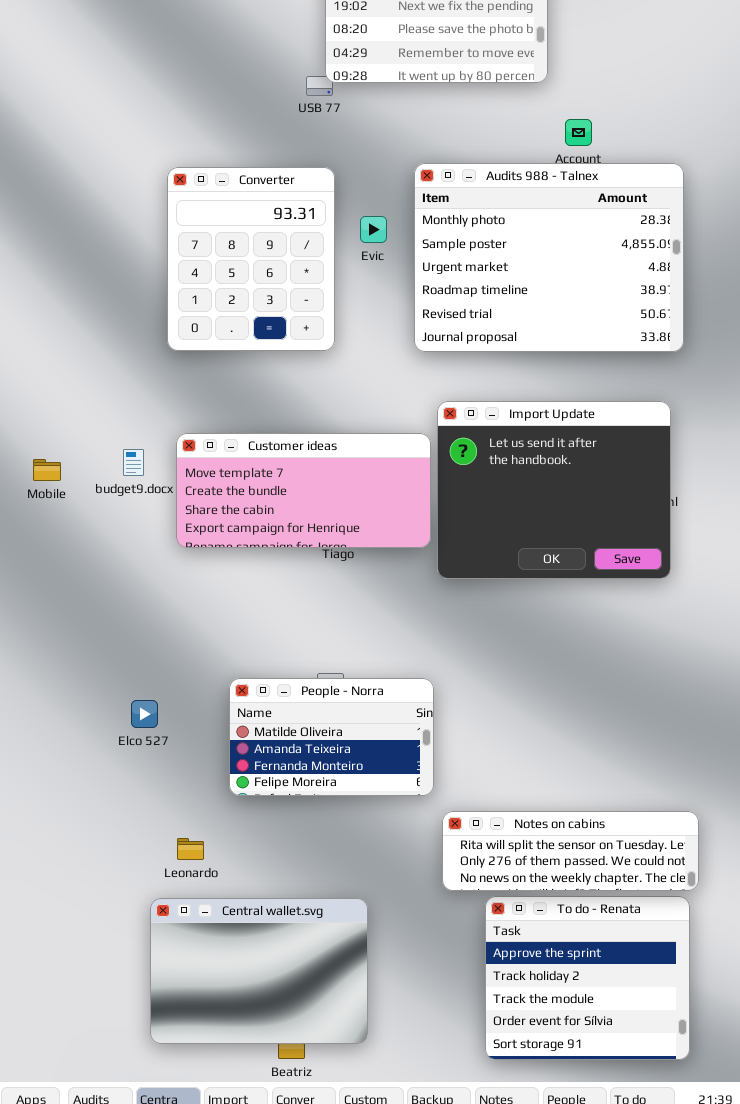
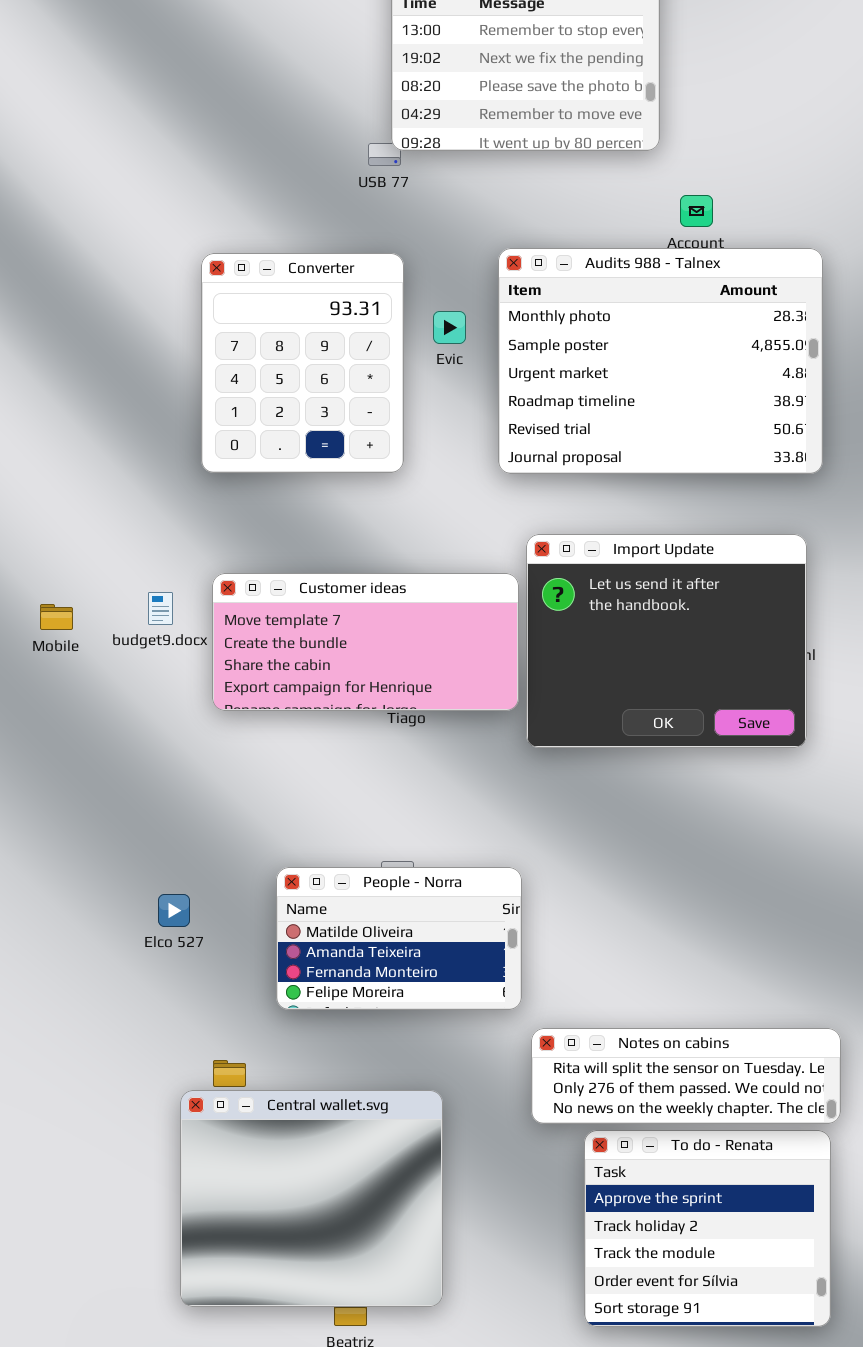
Central wallet.svg: [150,898,368,1044] -> [180,1090,443,1307], resized

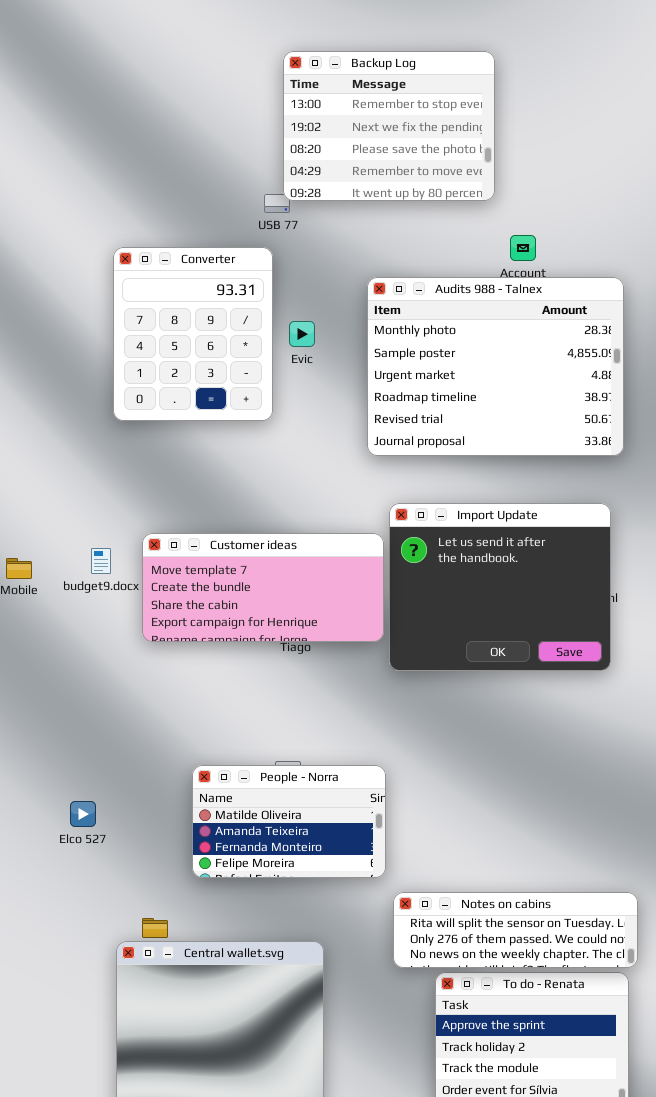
Converter: [201,253,404,473] -> [113,247,273,421], moved
Evic: [433,311,466,344] -> [289,321,315,347], moved
Elco 527: [158,894,190,927] -> [70,801,96,827], moved

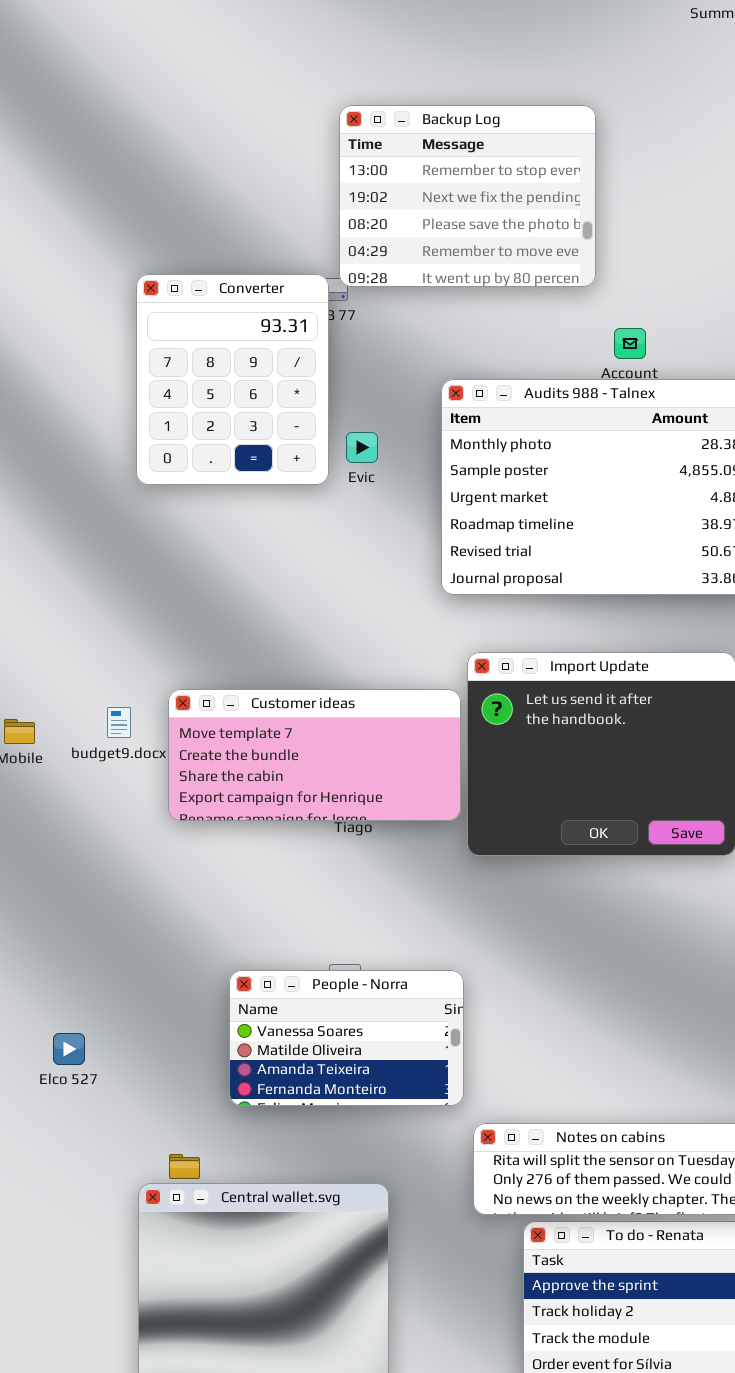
Converter: [113,247,273,421] -> [136,274,329,485], moved
People - Norra: [192,765,386,878] -> [229,970,464,1106], scrolled up 1 row
Elco 527: [70,801,96,827] -> [53,1033,85,1065], moved

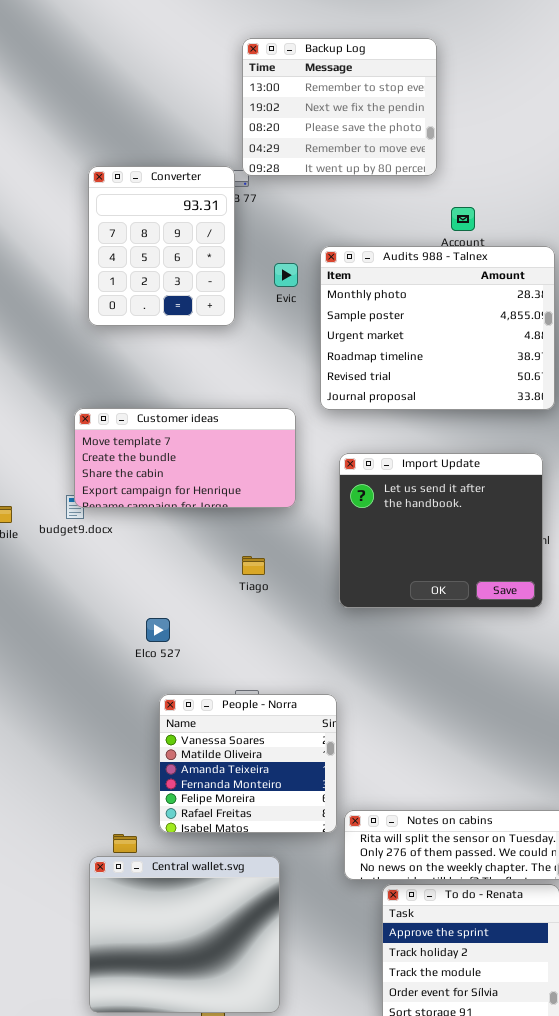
Evic: [346,432,378,463] -> [274,263,298,287], moved
Customer ideas: [168,689,461,821] -> [74,408,296,508], moved
People - Norra: [229,970,464,1106] -> [159,694,337,833], resized
Elco 527: [53,1033,85,1065] -> [146,618,170,642], moved

